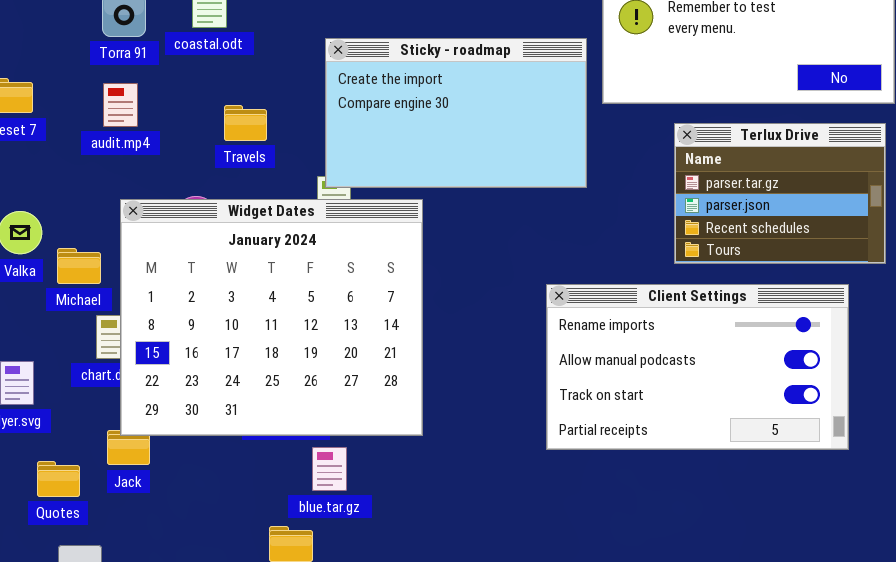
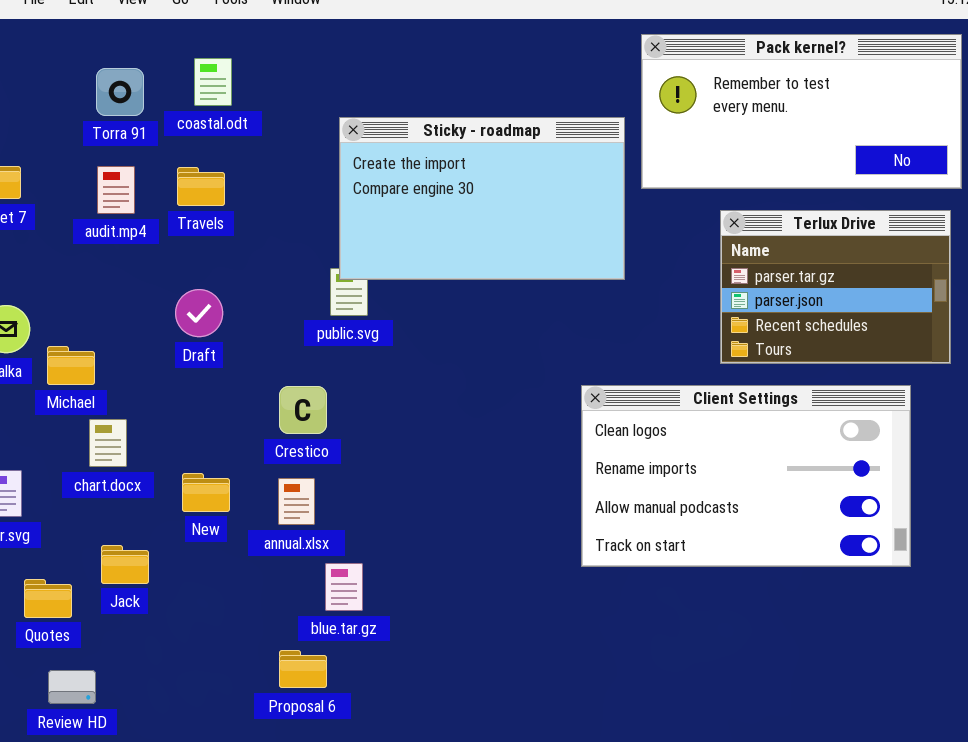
Travels: [224,105,267,141] -> [177,167,225,206], moved
Widget Dates: [120,199,423,436] -> none, closed
Client Settings: [546,284,849,450] -> [581,385,911,567], scrolled up 1 row

